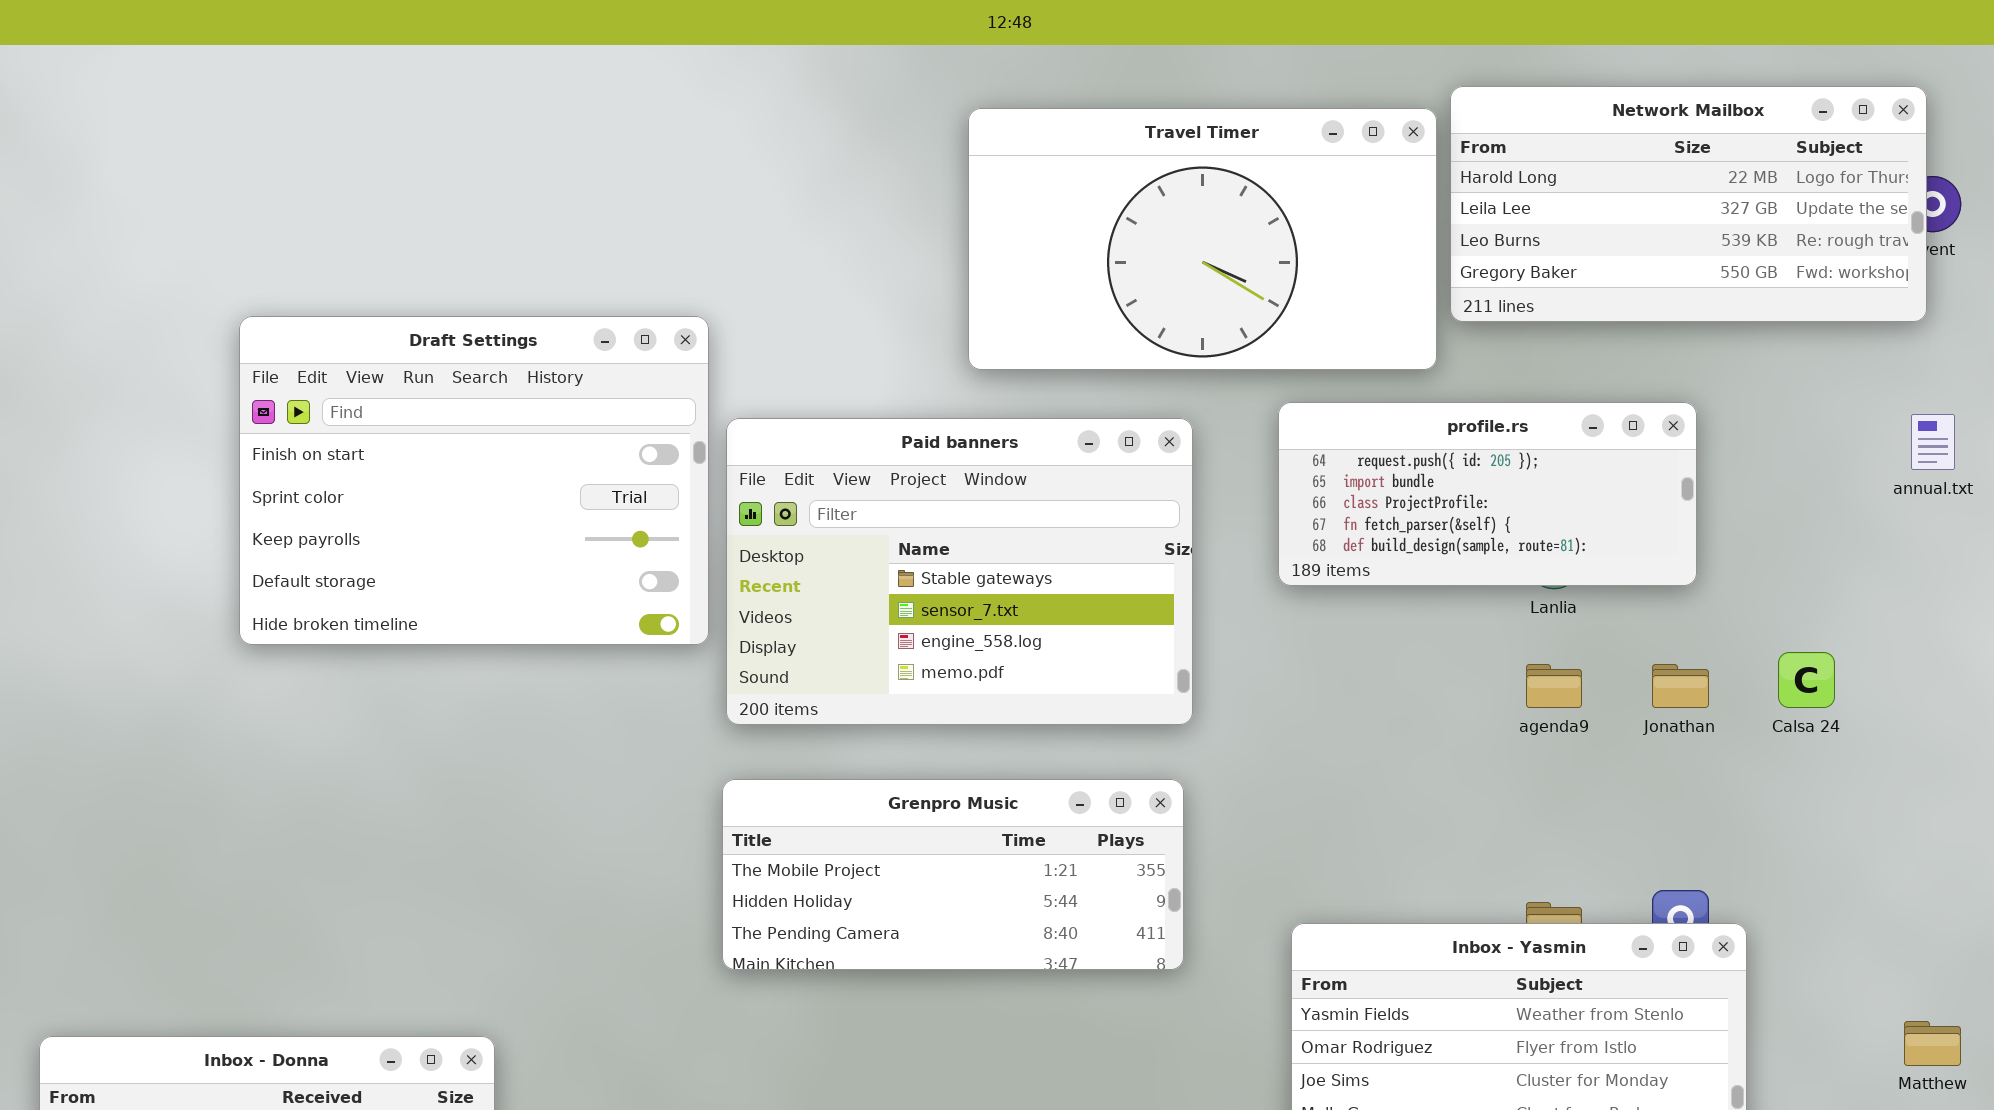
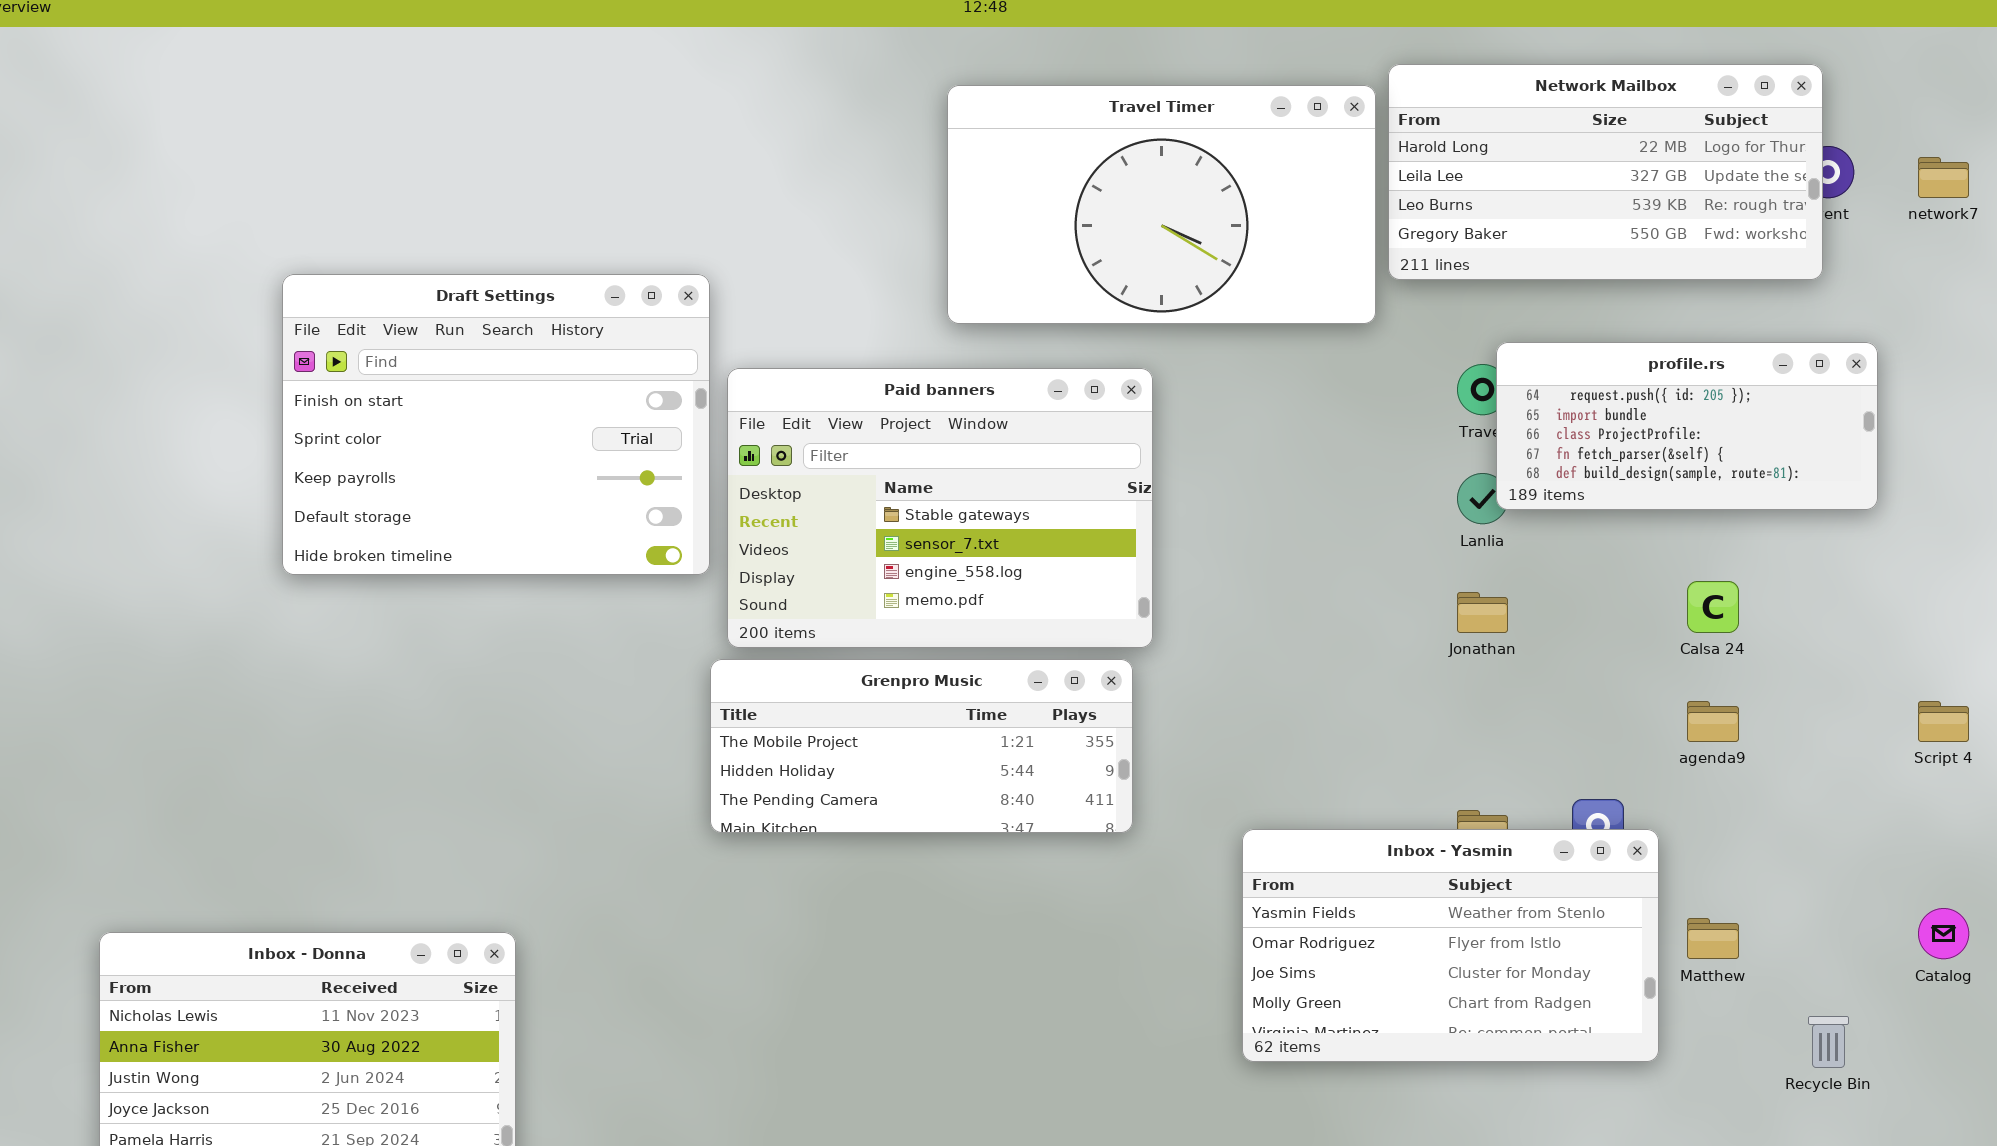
profile.rs: [1278,402,1697,586] -> [1496,342,1878,510], moved
agenda9: [1526,664,1582,708] -> [1687,701,1739,742], moved
Jonathan: [1652,664,1709,708] -> [1457,592,1508,633], moved
Grenpro Music: [722,779,1184,970] -> [710,659,1133,833], moved
Matthew: [1904,1021,1961,1066] -> [1687,918,1739,959], moved

